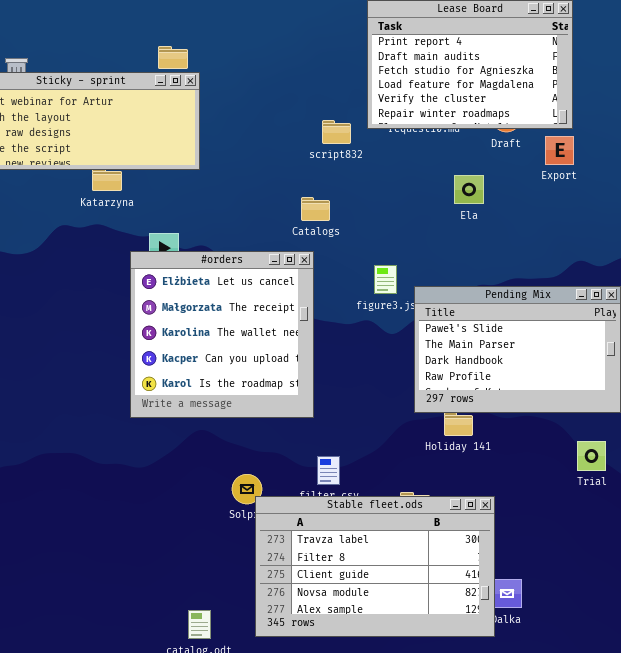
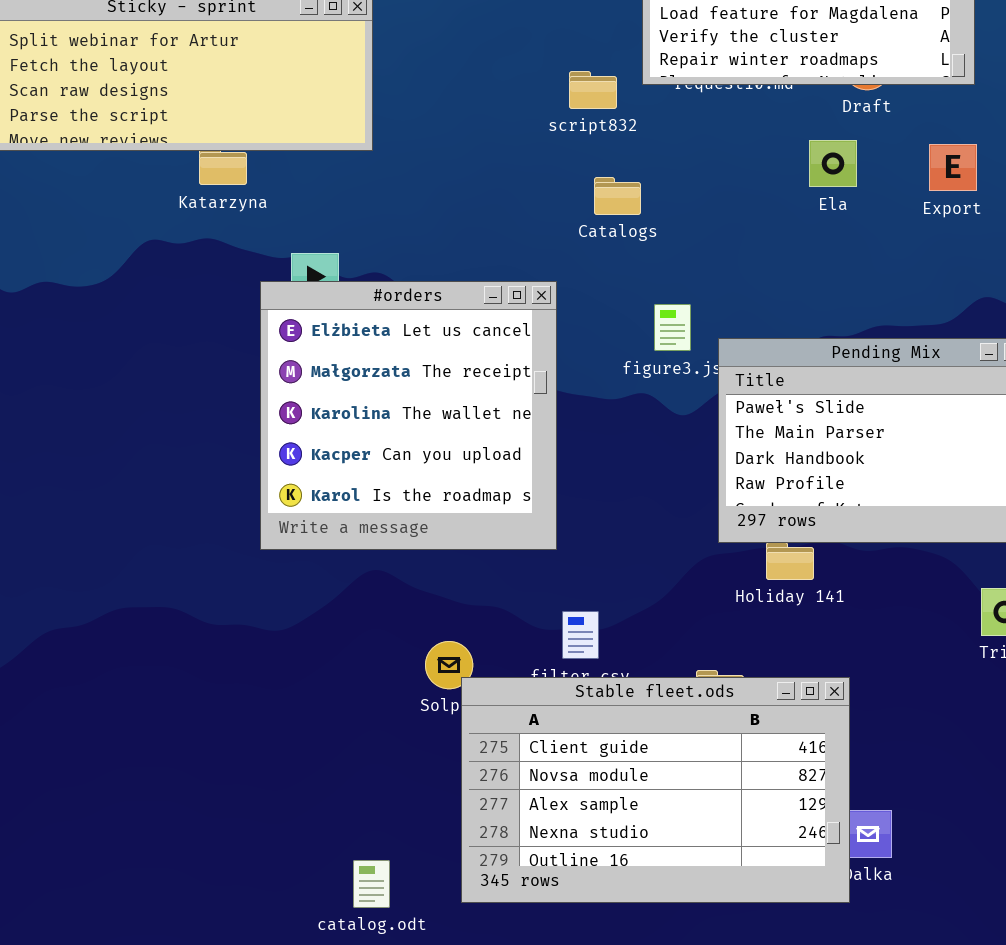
Export: [545,136,574,165] -> [929,144,977,191], moved
Ela: [454,175,484,204] -> [809,140,857,187], moved
Catalogs: [301,197,330,221] -> [594,177,641,215], moved
Stable fleet.ods: [255,496,495,637] -> [461,677,850,903], scrolled down 2 rows

